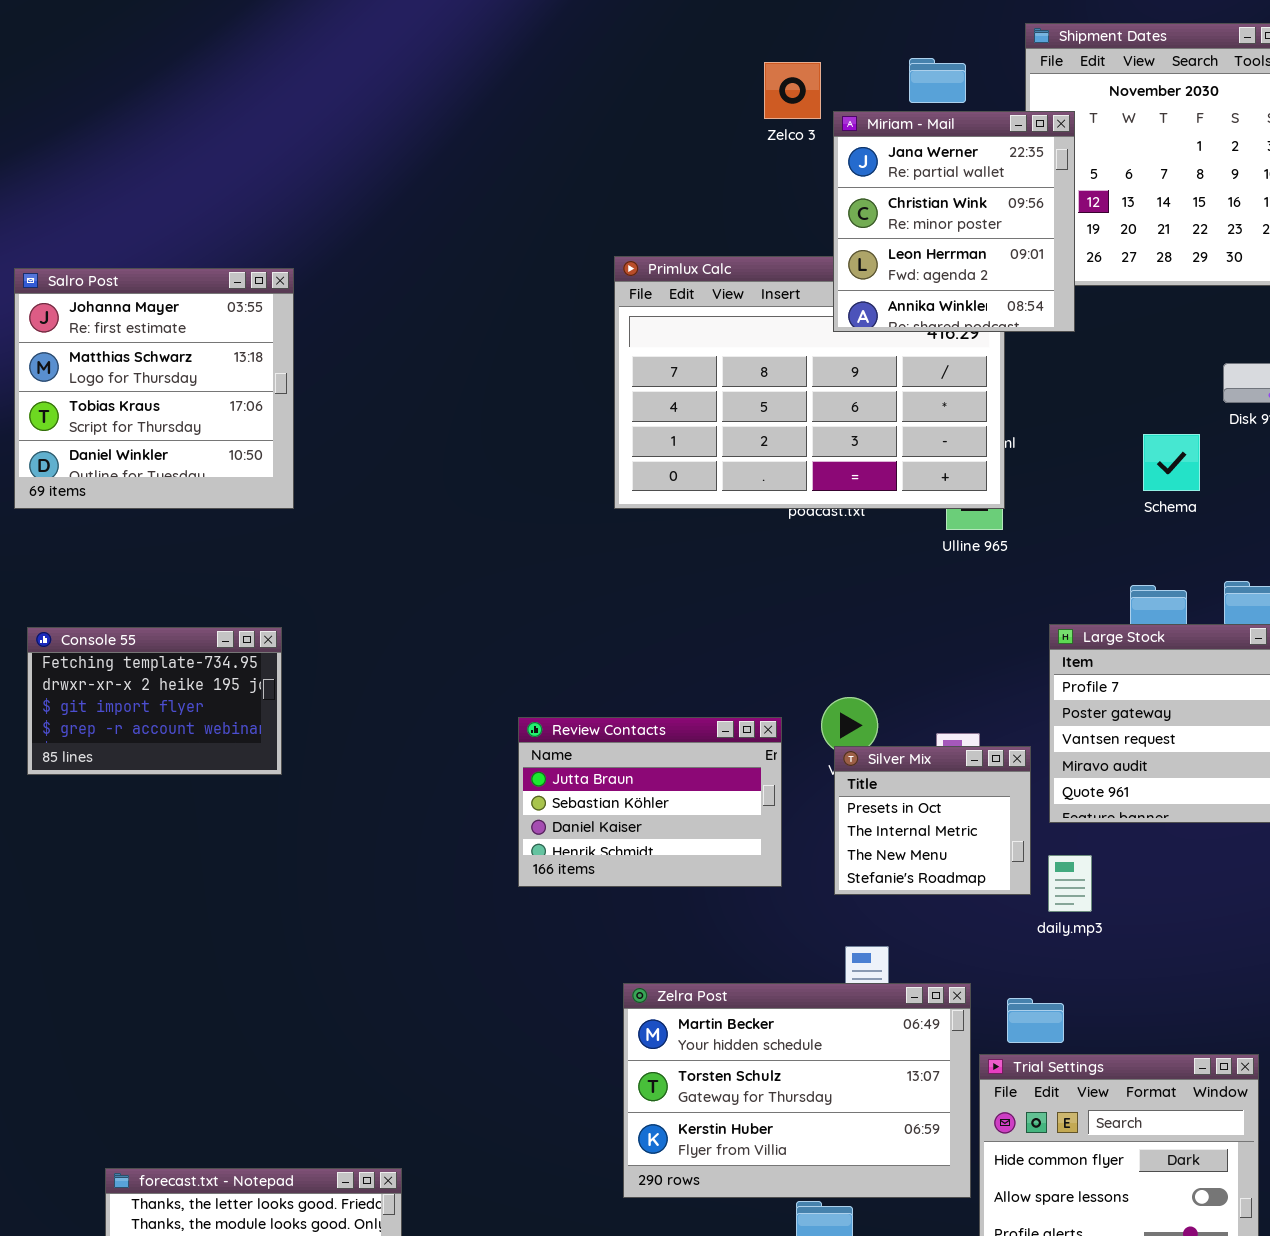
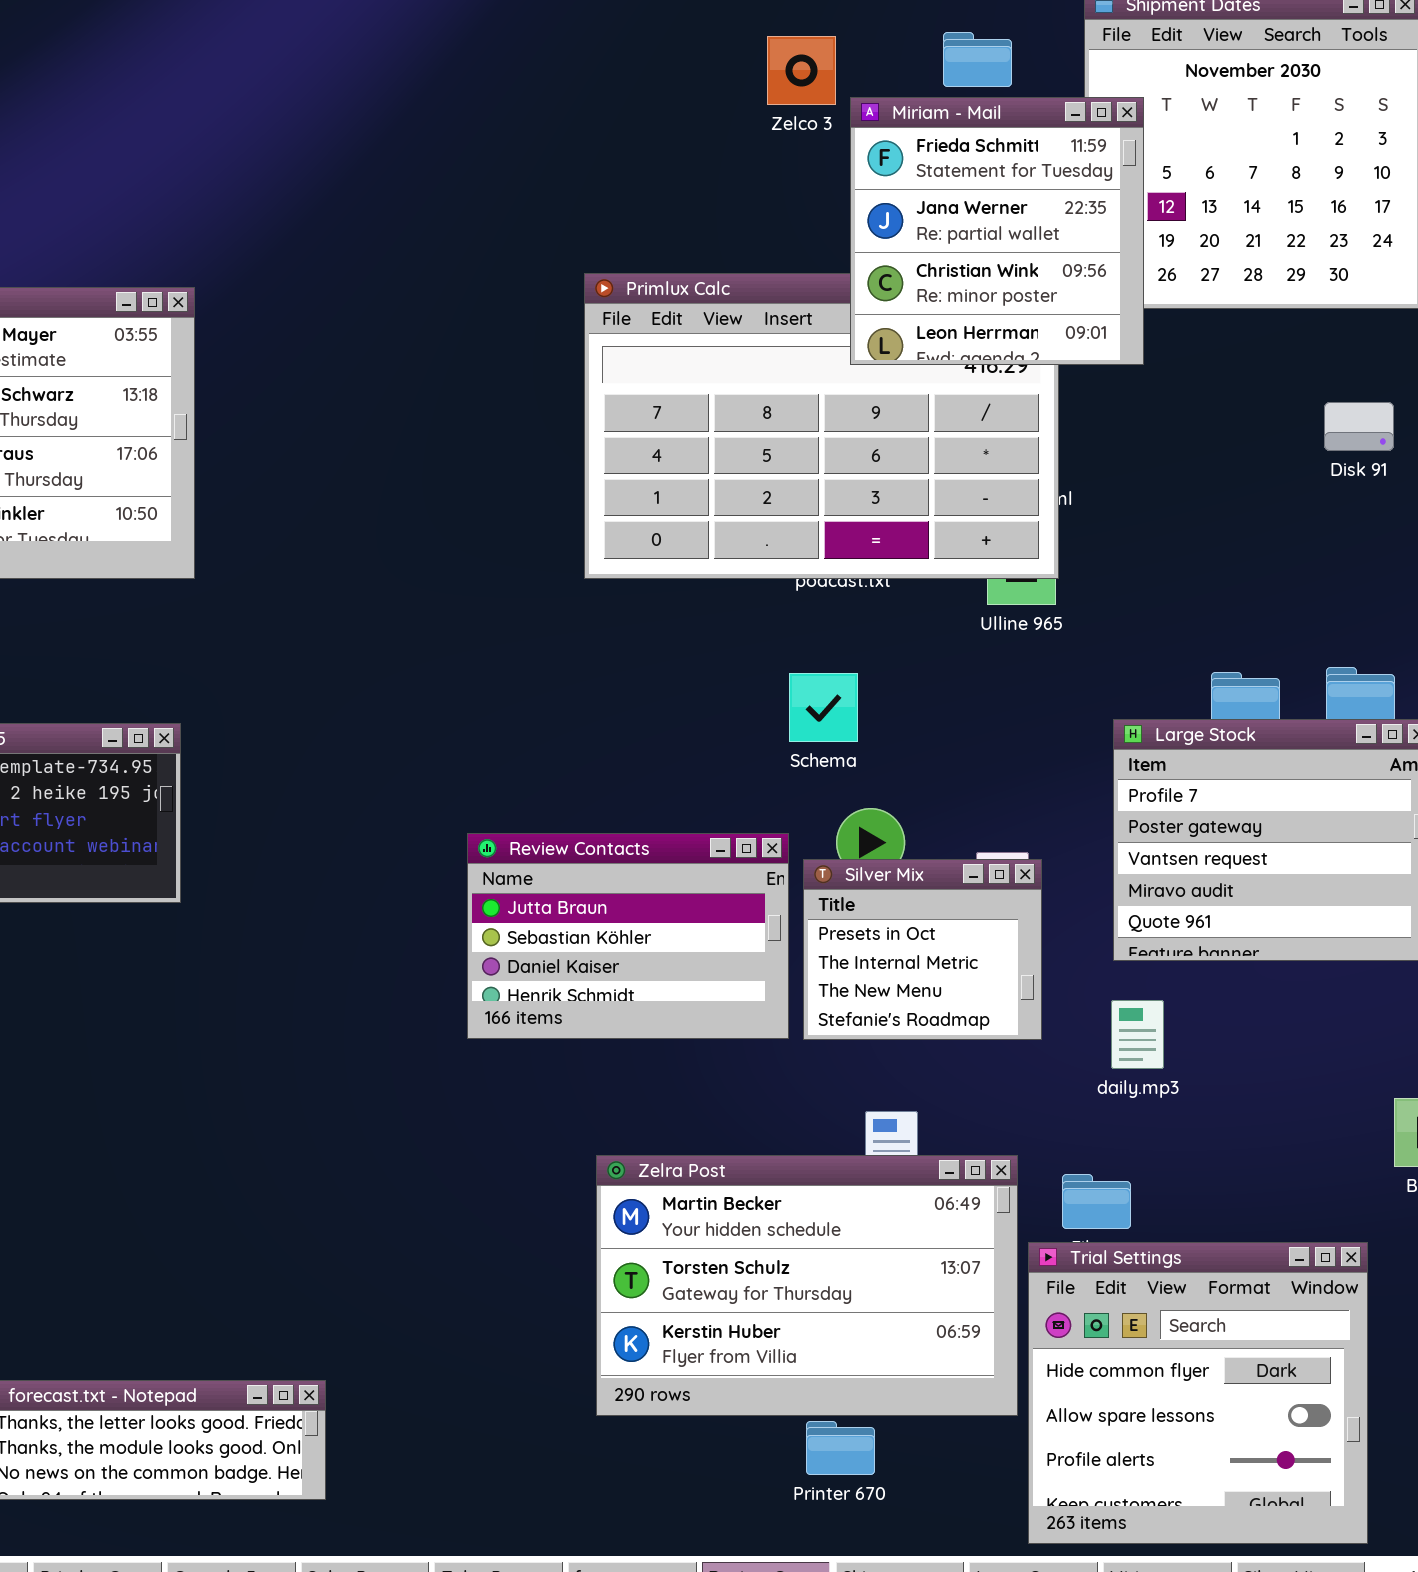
Miriam - Mail: [833,111,1075,332] -> [850,97,1144,365], scrolled up 1 row
Schema: [1143,434,1200,491] -> [789,673,858,742], moved
Silver Mix: [834,746,1031,895] -> [803,859,1042,1040], moved

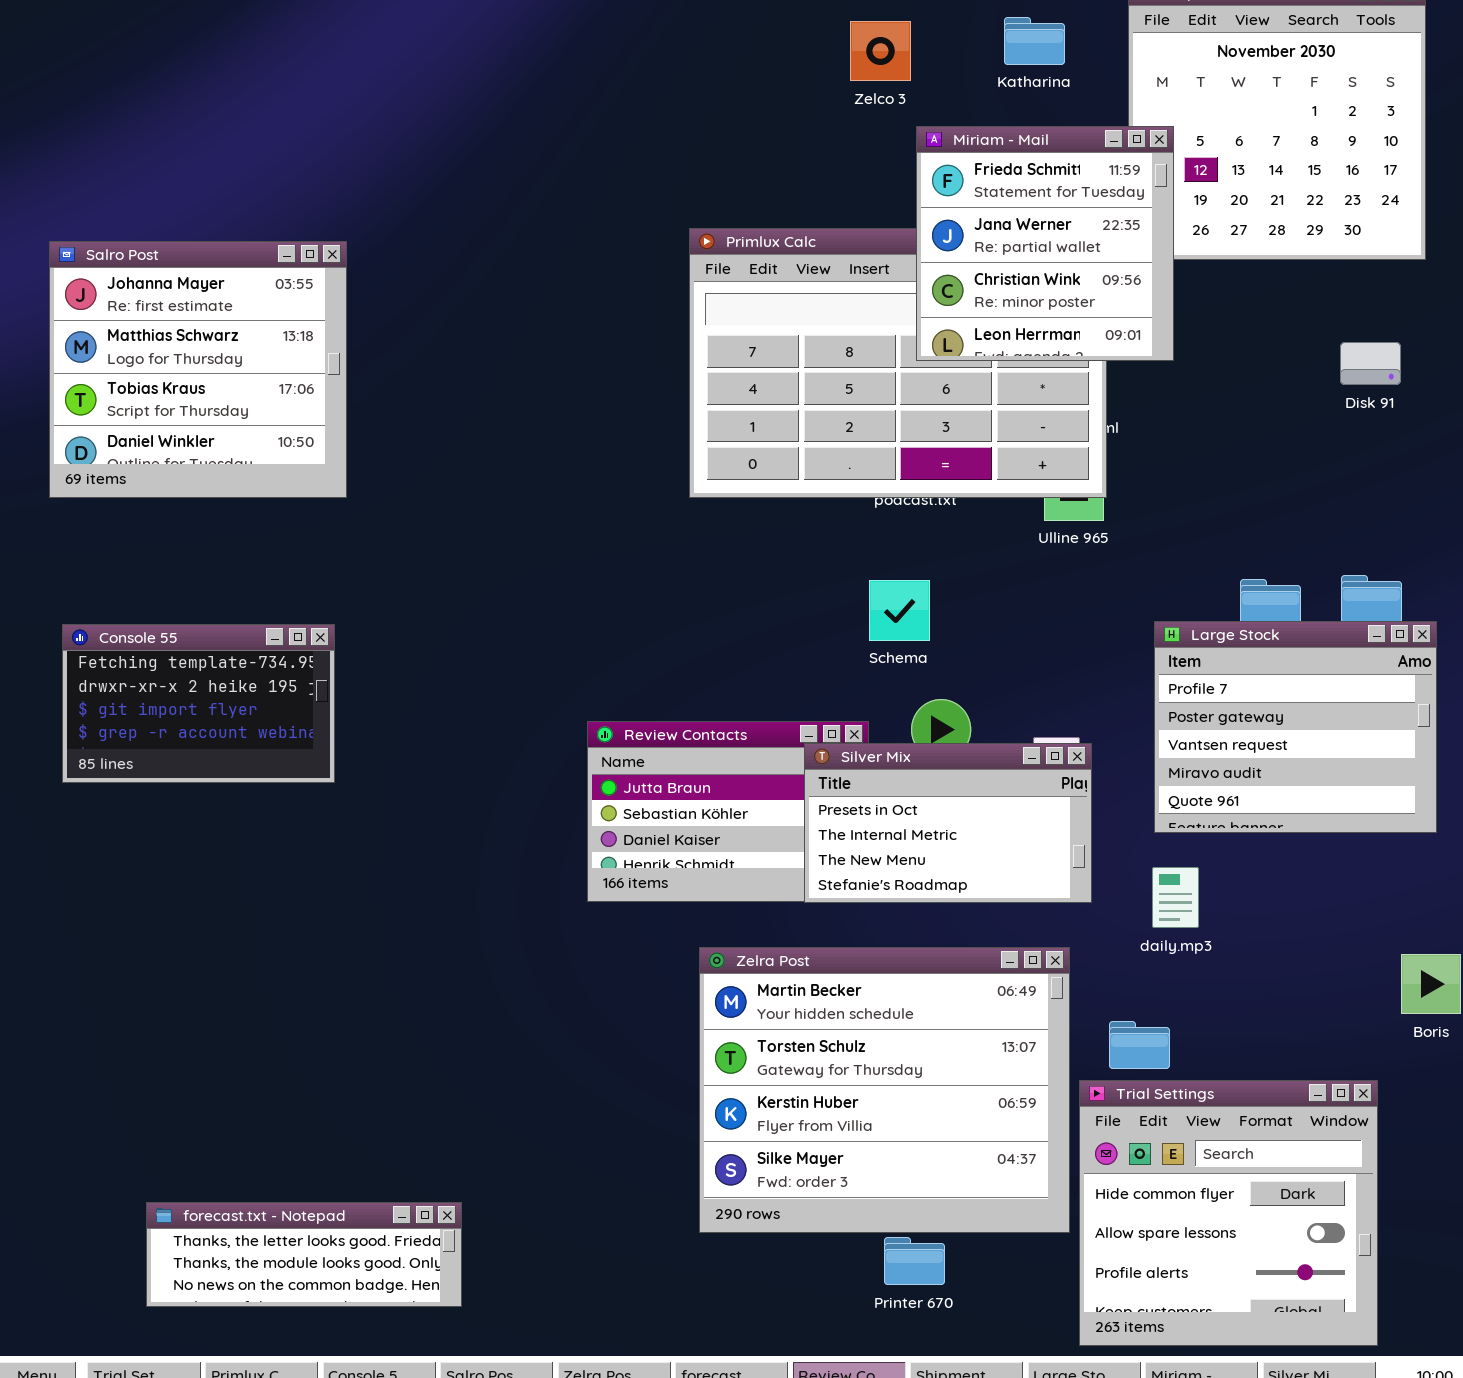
Miriam - Mail: [850,97,1144,365] -> [916,126,1174,361], moved
Silver Mix: [803,859,1042,1040] -> [804,743,1092,903], resized
Zelra Post: [596,1155,1018,1416] -> [699,947,1070,1233], resized

